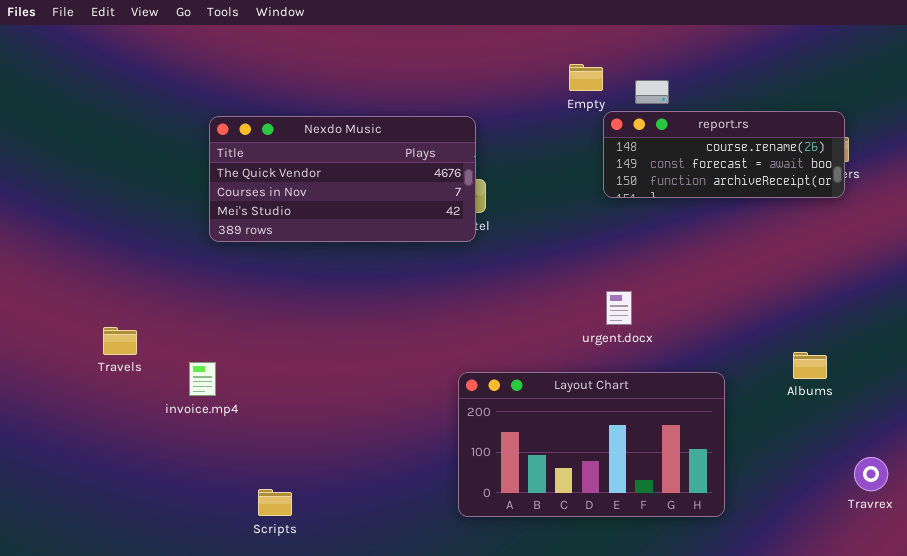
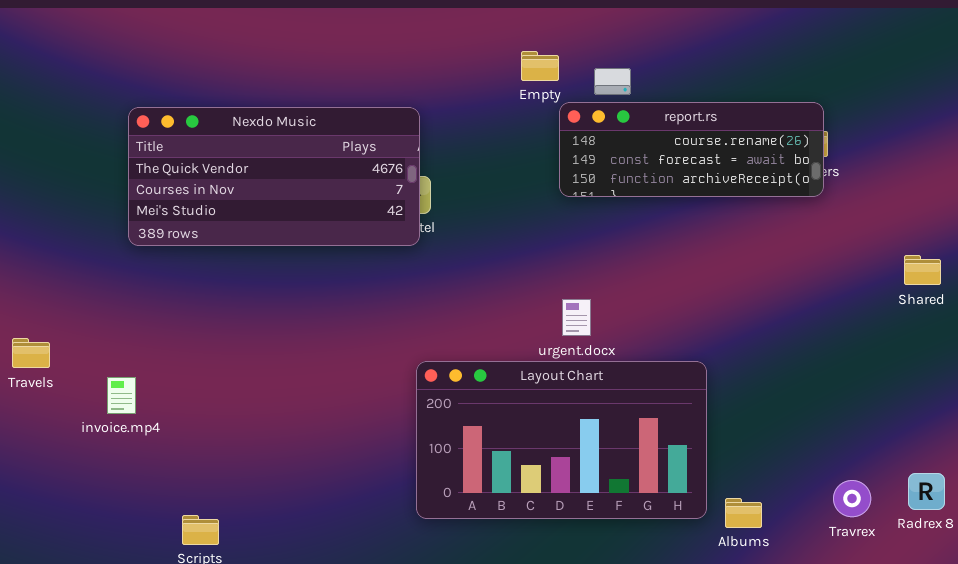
Albums: [793,352,827,379] -> [725,498,762,528], moved
Layout Chart: [458,372,725,517] -> [416,361,707,519], moved

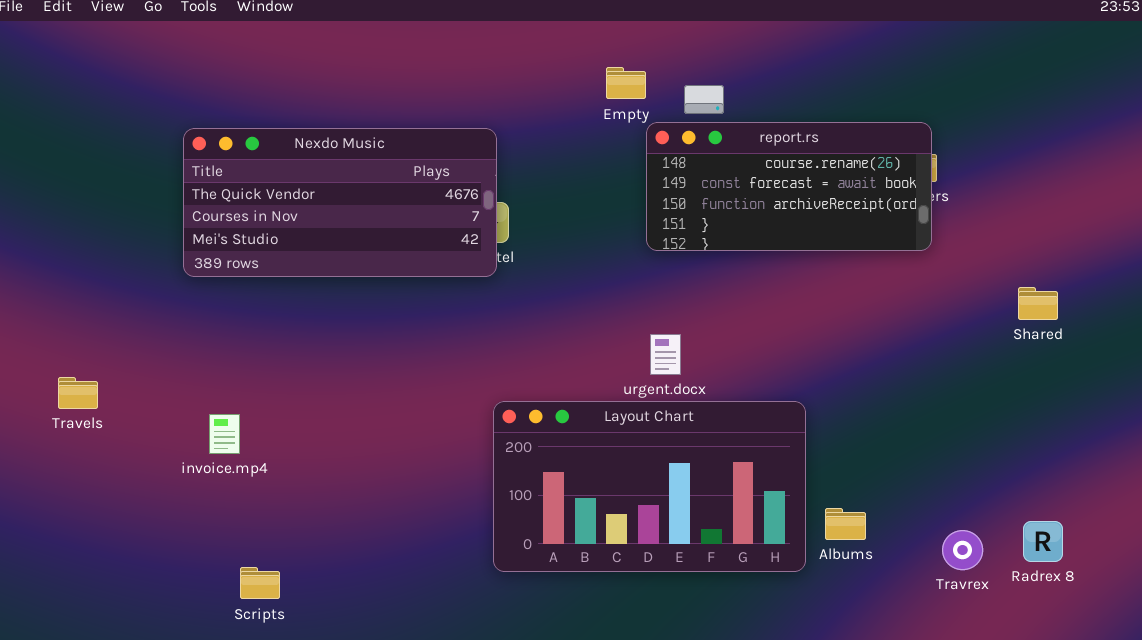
report.rs: [559,102,824,197] -> [646,122,932,251], resized
invoice.mp4: [107,377,136,414] -> [209,414,240,454], moved
Albums: [725,498,762,528] -> [825,508,866,540], moved

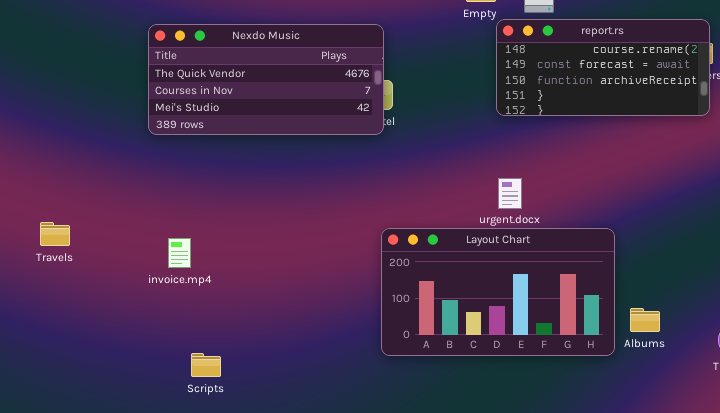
Travels: [58,377,98,409] -> [40,222,70,246], moved

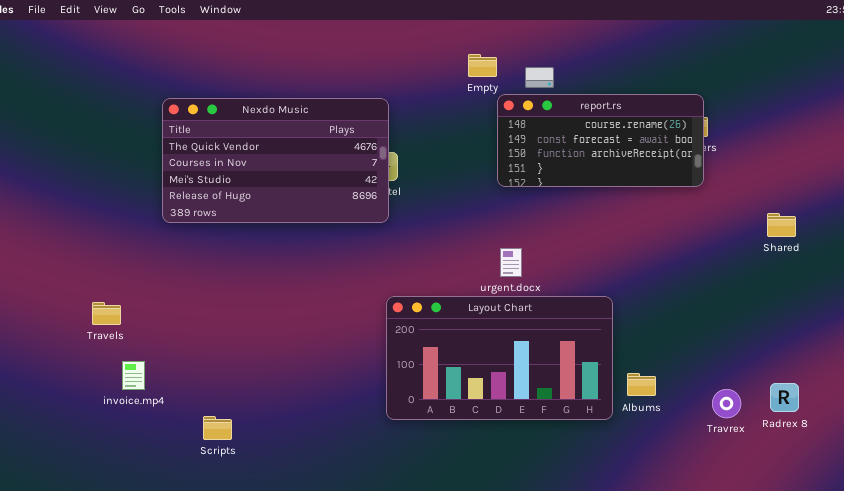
Nexdo Music: [148,24,384,135] -> [162,98,389,223], resized
Travels: [40,222,70,246] -> [92,302,121,325], moved
invoice.mp4: [168,238,191,268] -> [122,361,145,390], moved

